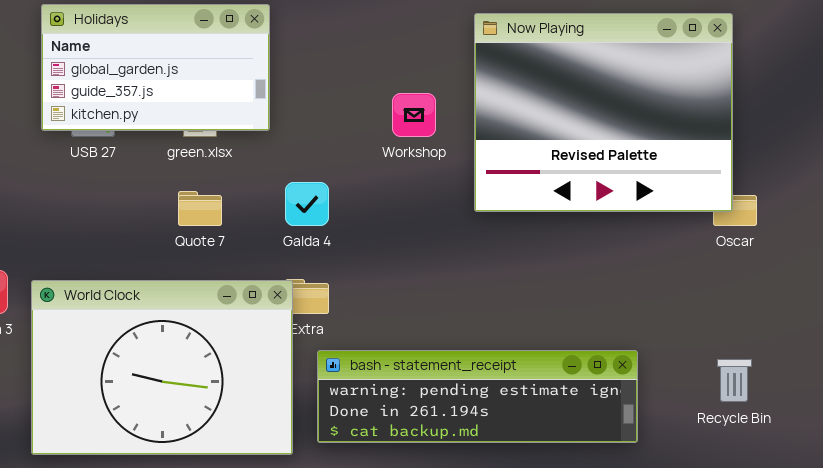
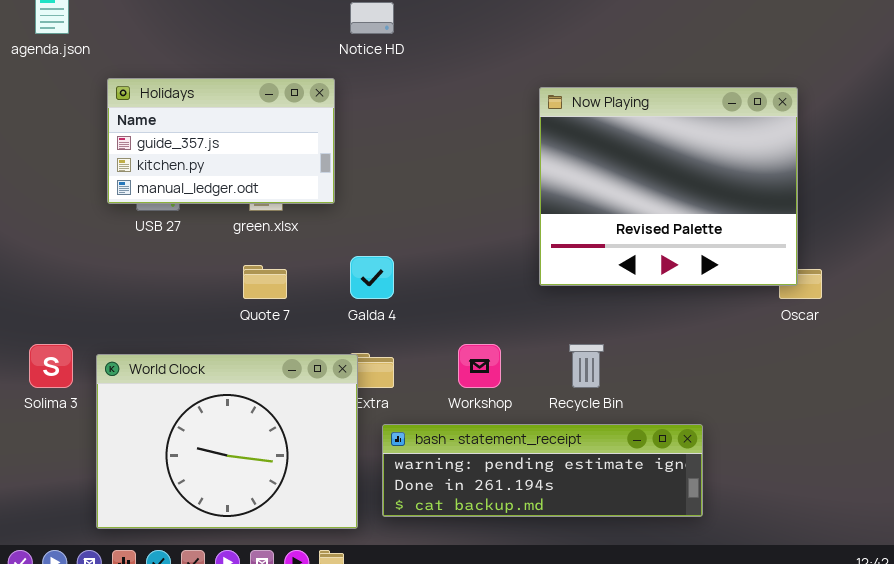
Holidays: [41,4,270,131] -> [107,78,335,204], scrolled down 1 row
Workshop: [392,93,436,137] -> [458,344,501,388], moved
Recycle Bin: [717,359,752,402] -> [569,344,604,388], moved

